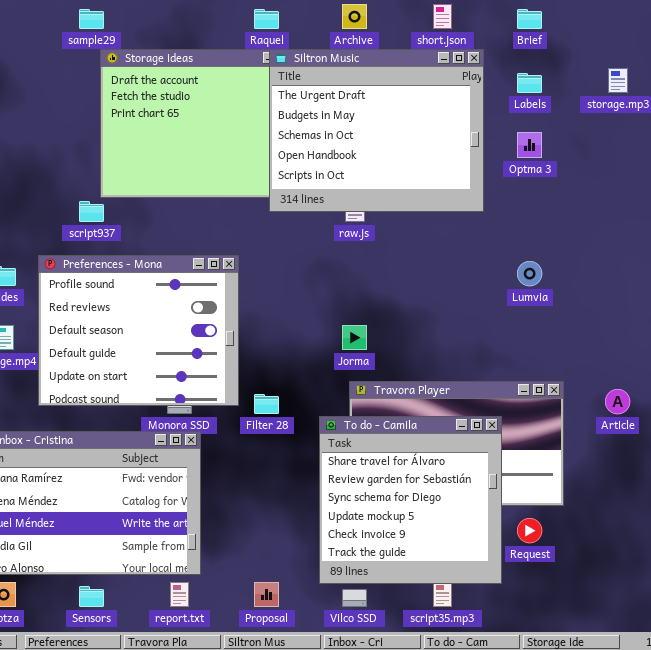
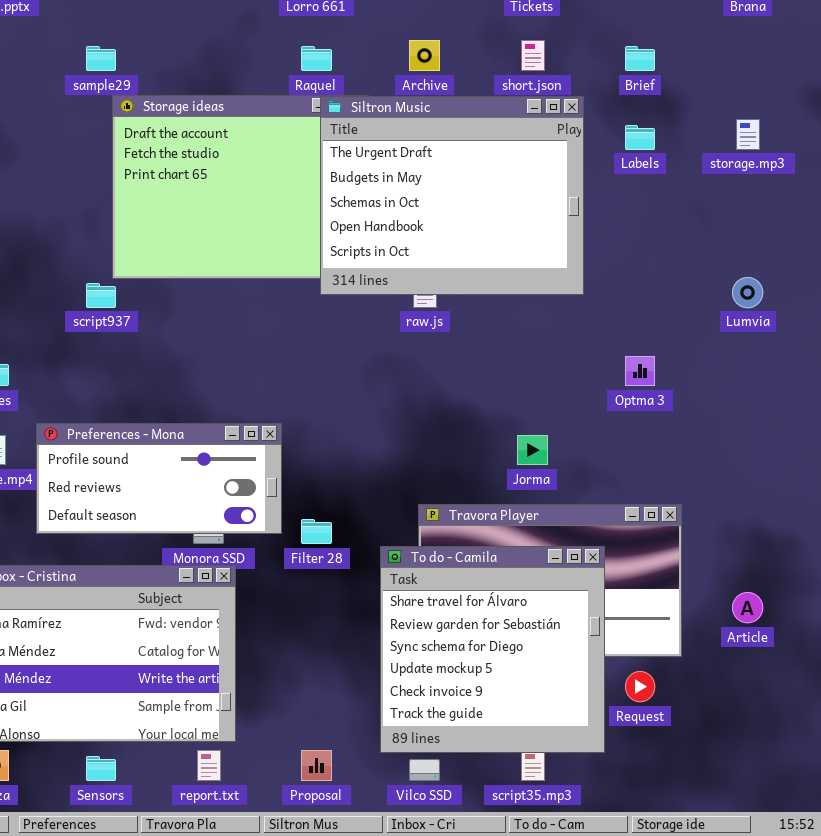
Optma 3: [517,132,542,158] -> [625,356,655,386], moved
Preferences - Mona: [38,255,239,406] -> [36,423,282,534], resized
Lumvia: [517,261,542,286] -> [732,277,763,308], moved
Jorma: [342,325,367,350] -> [517,435,548,465], moved
Article: [605,389,630,414] -> [732,592,763,623], moved

